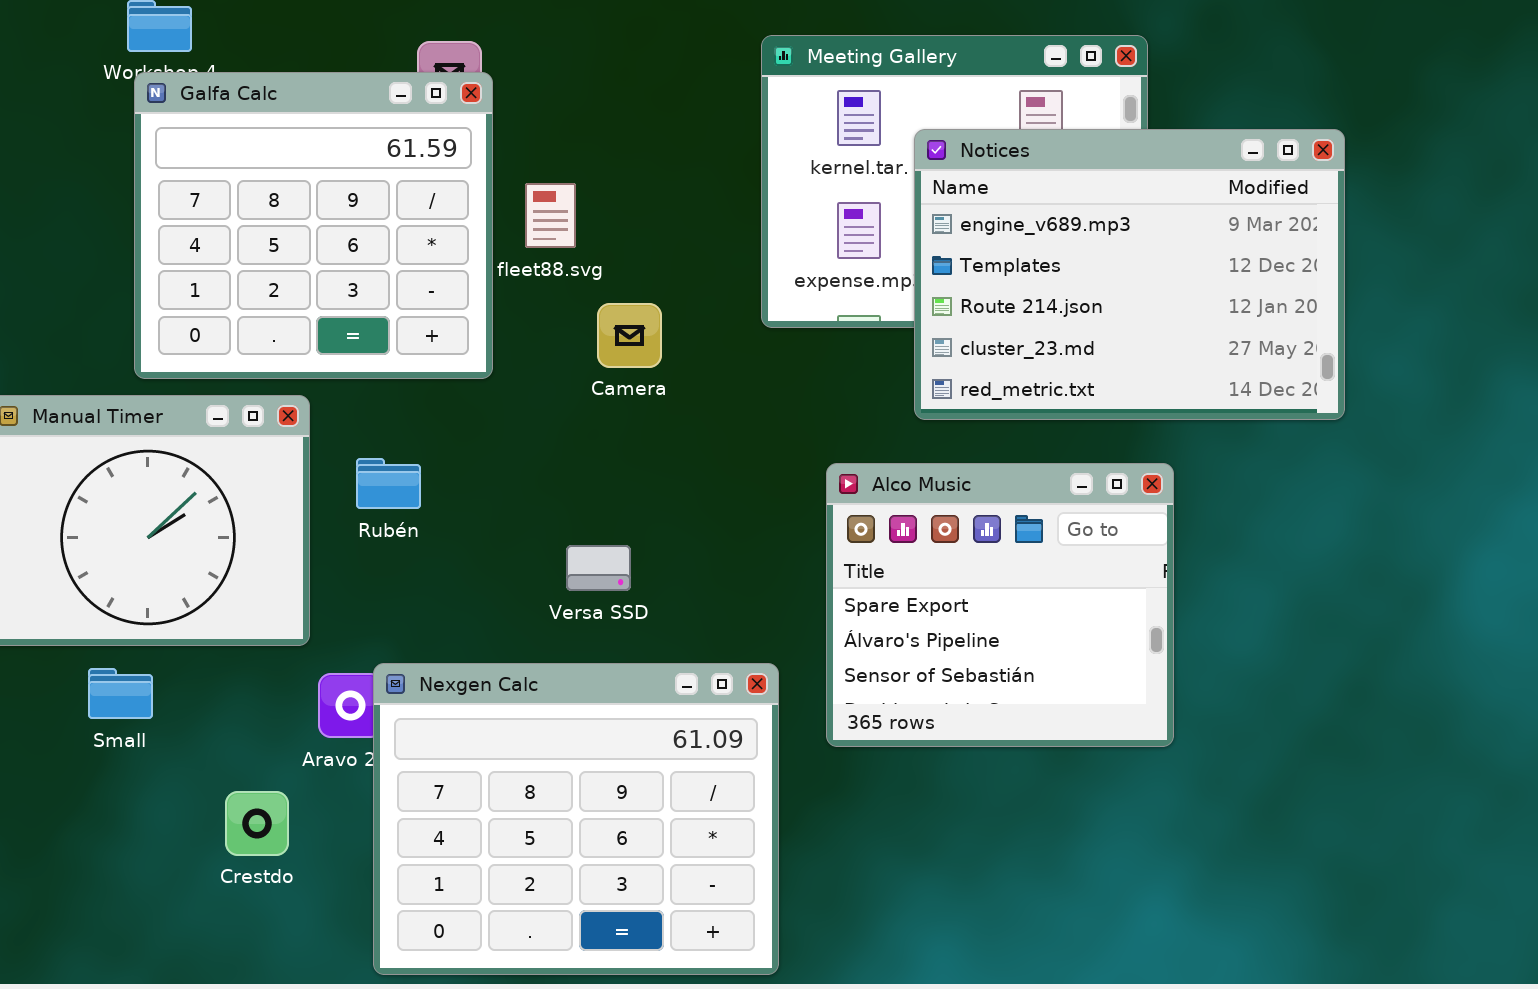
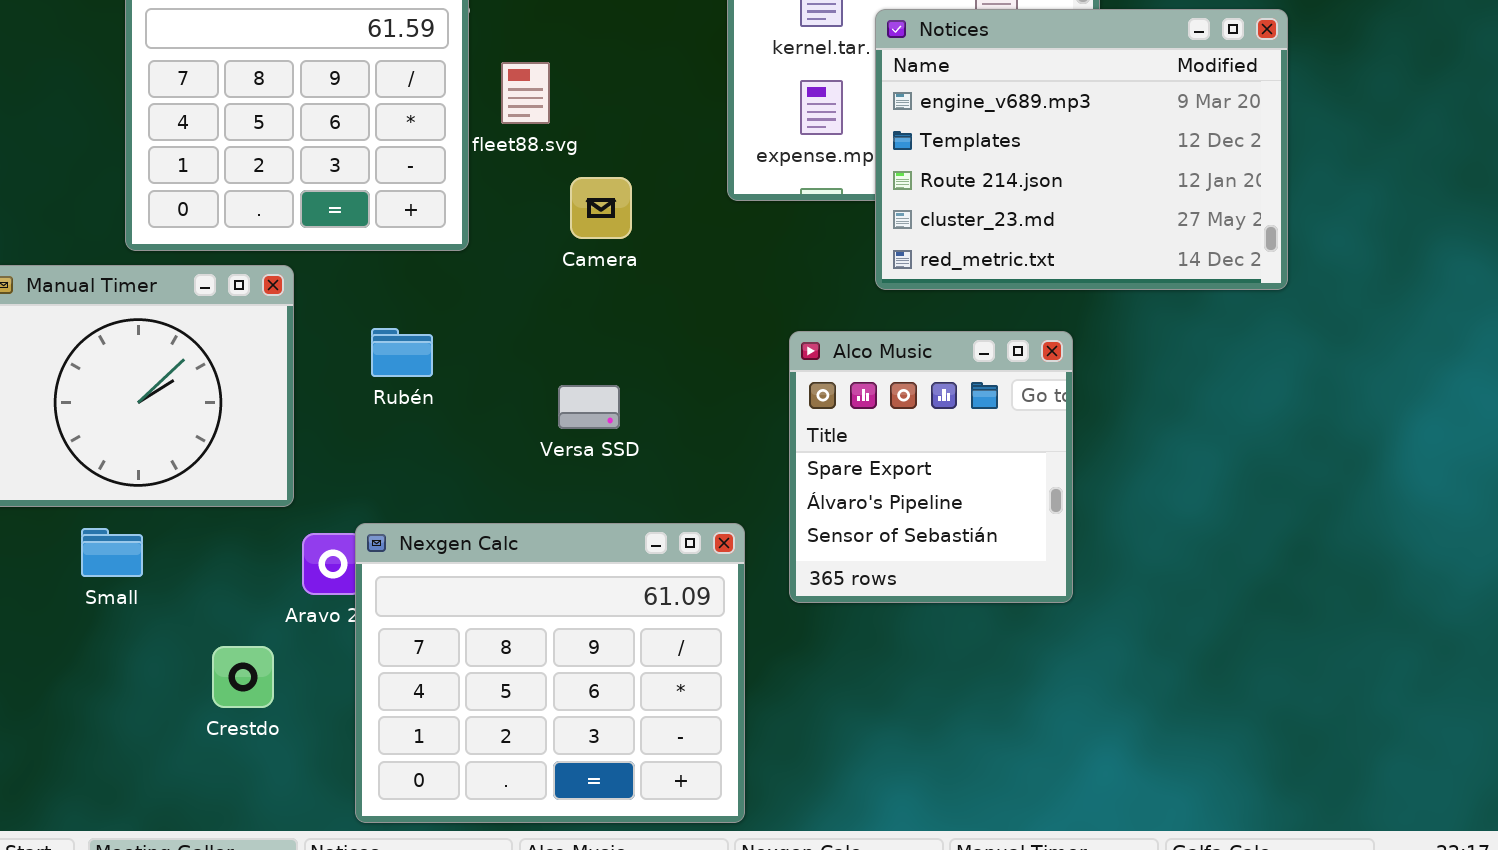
Rubén: [356,458,421,509] -> [371,328,433,377], moved
Alco Music: [826,463,1174,747] -> [789,331,1073,603], resized
Versa SSD: [566,545,631,591] -> [558,385,620,429], moved

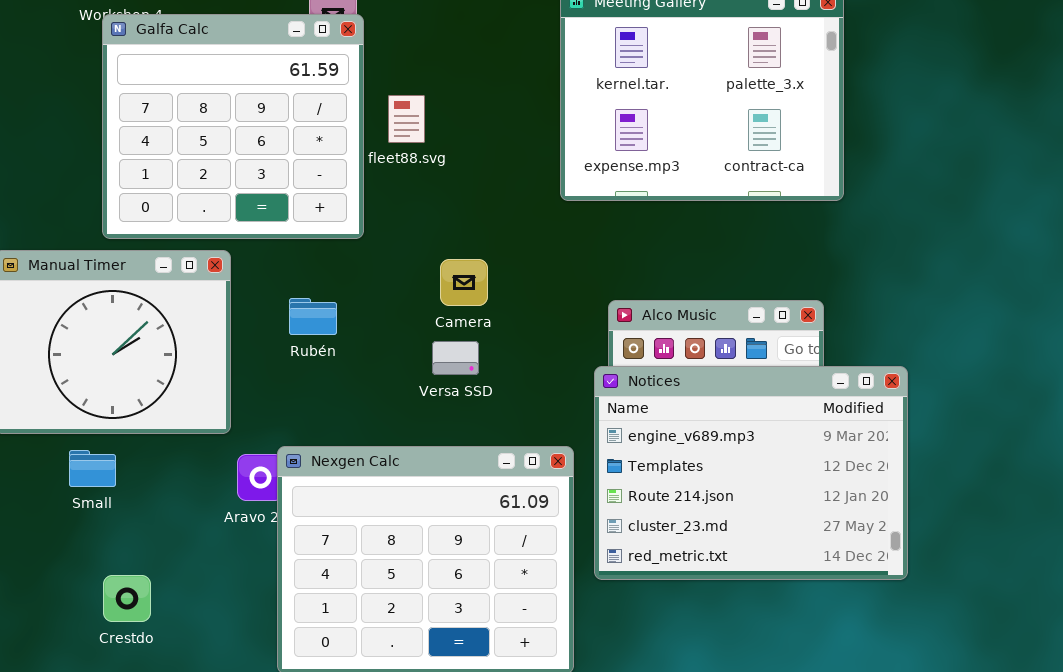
Notices: [875,9,1288,290] -> [594,366,908,580], moved
Camera: [570,177,632,239] -> [440,259,488,306], moved
Crestdo: [212,646,274,708] -> [103,575,151,622], moved

